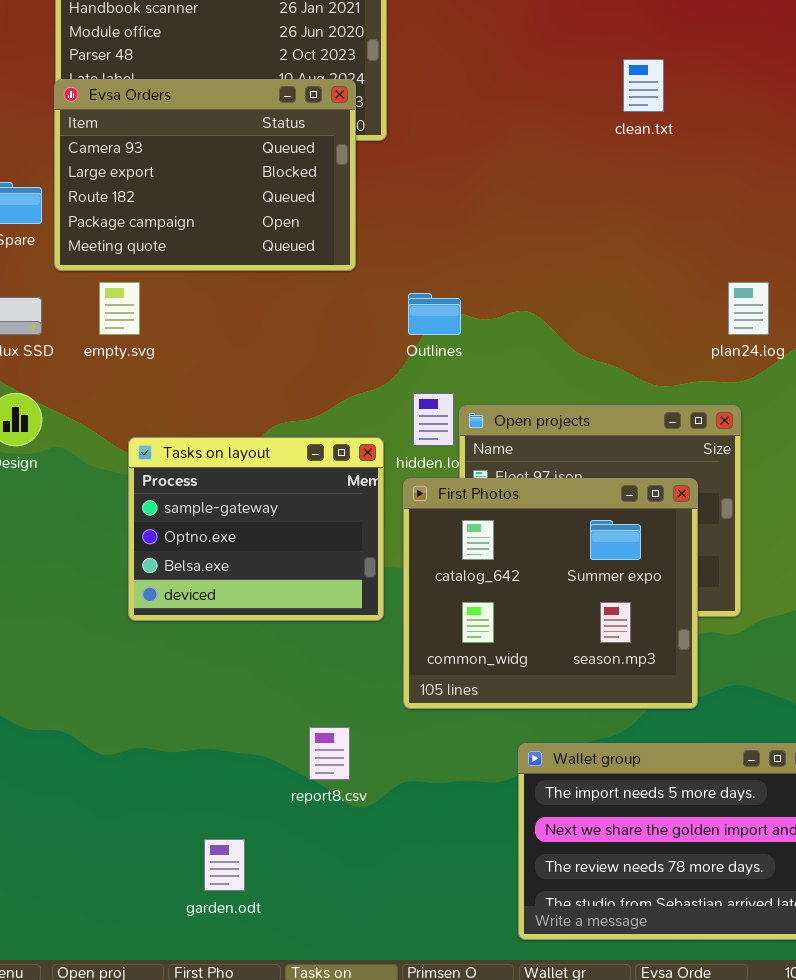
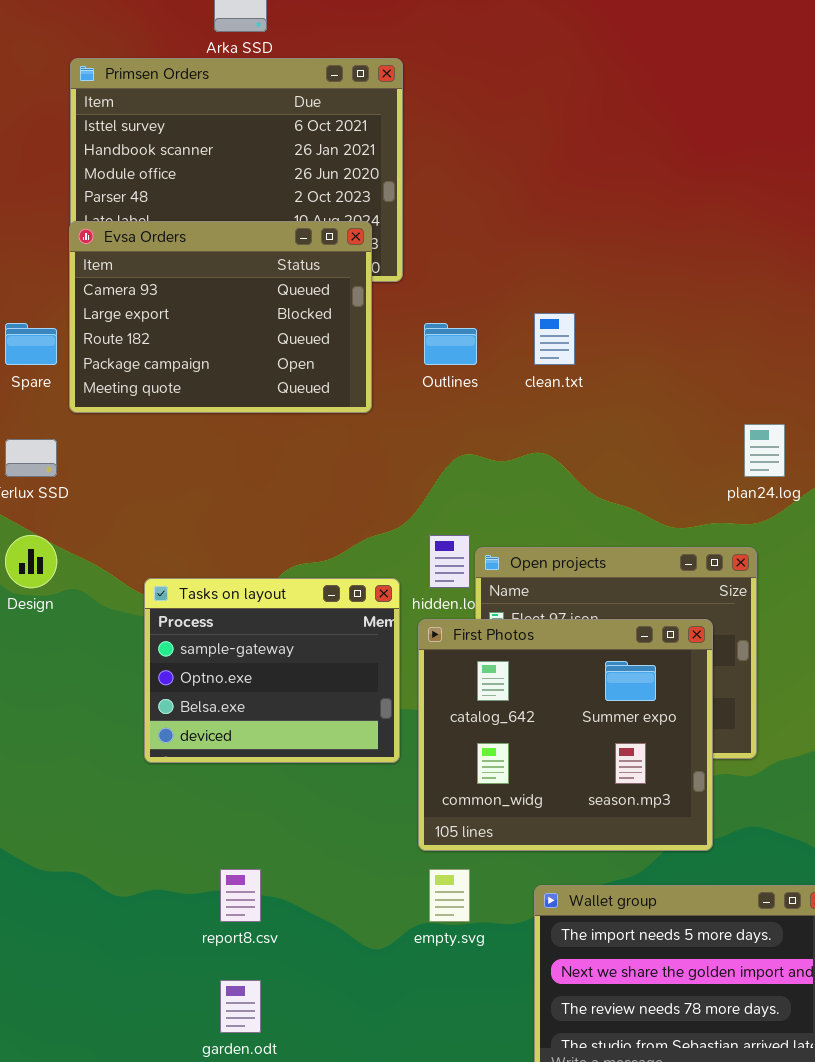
clean.txt: [623,59,664,112] -> [534,313,575,365], moved
empty.svg: [99,282,140,335] -> [429,869,470,922], moved
Outlines: [408,293,461,335] -> [424,323,477,365], moved
report8.csv: [309,727,350,780] -> [220,869,261,922], moved

